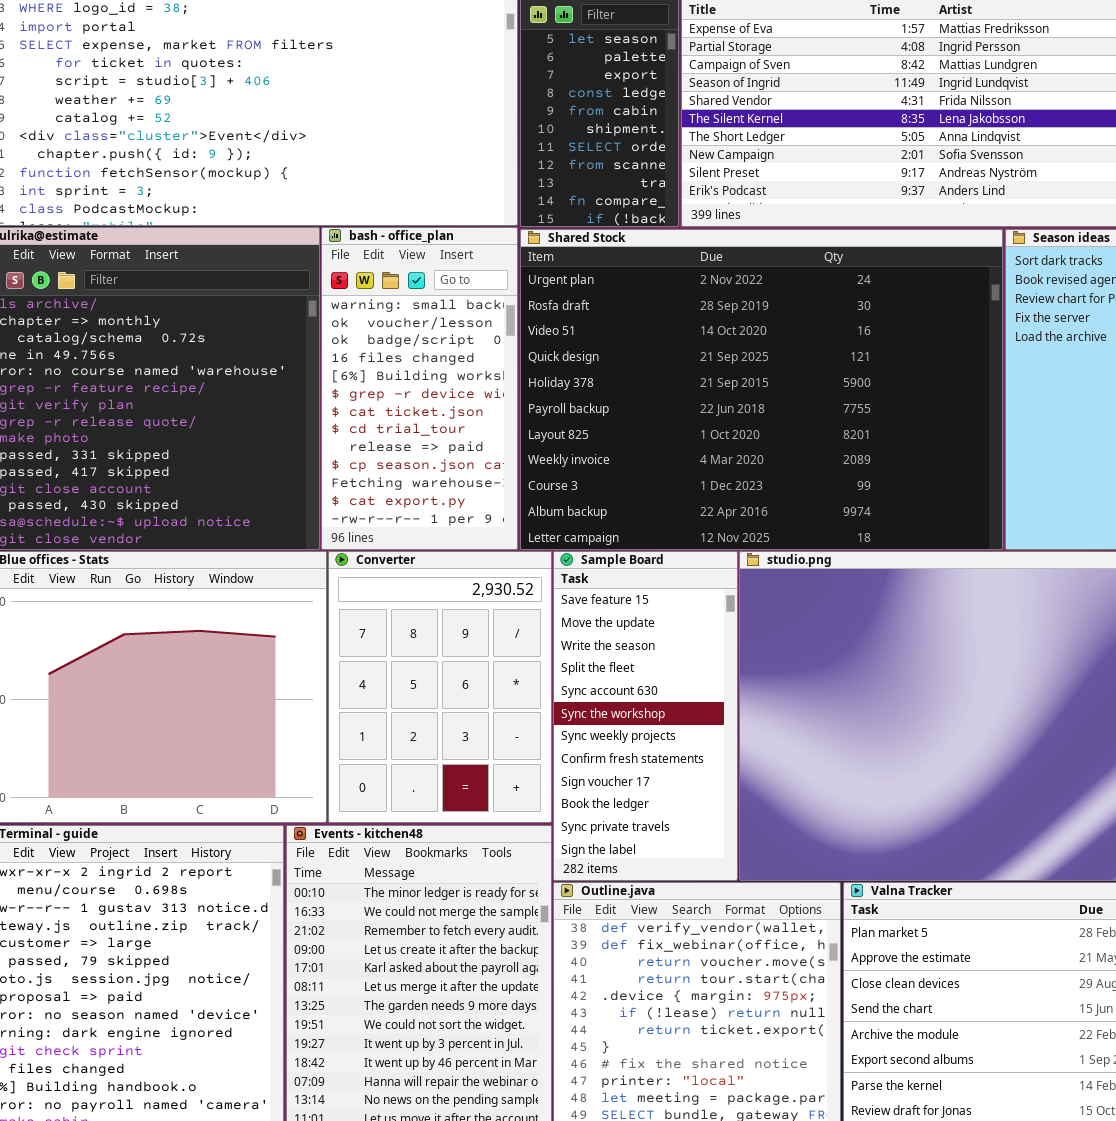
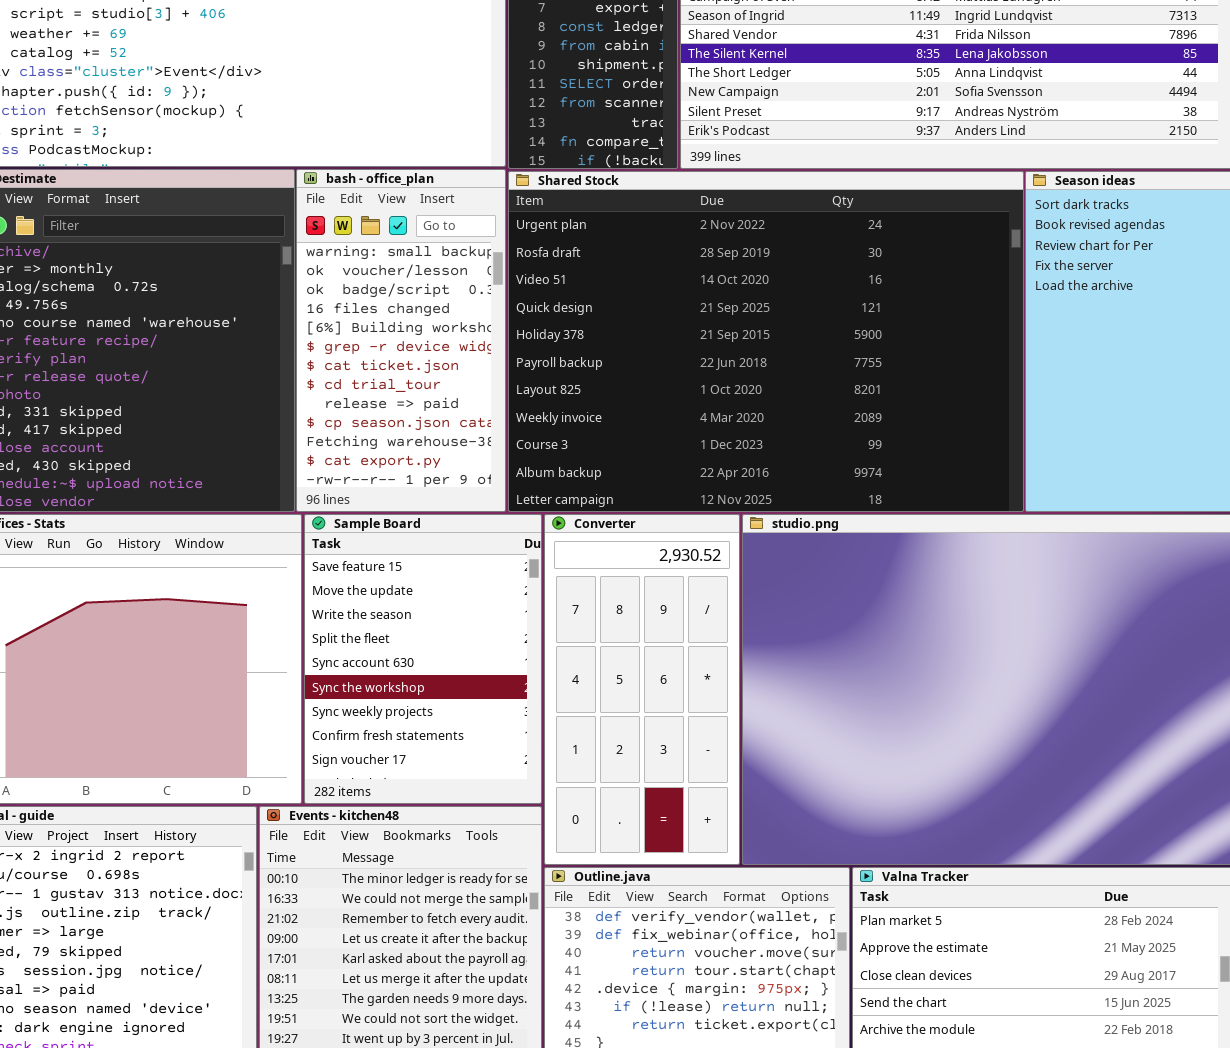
Converter: [328,551,552,823] -> [544,514,740,865], moved, resized
Sample Board: [553,551,738,881] -> [304,514,542,804], moved, resized

